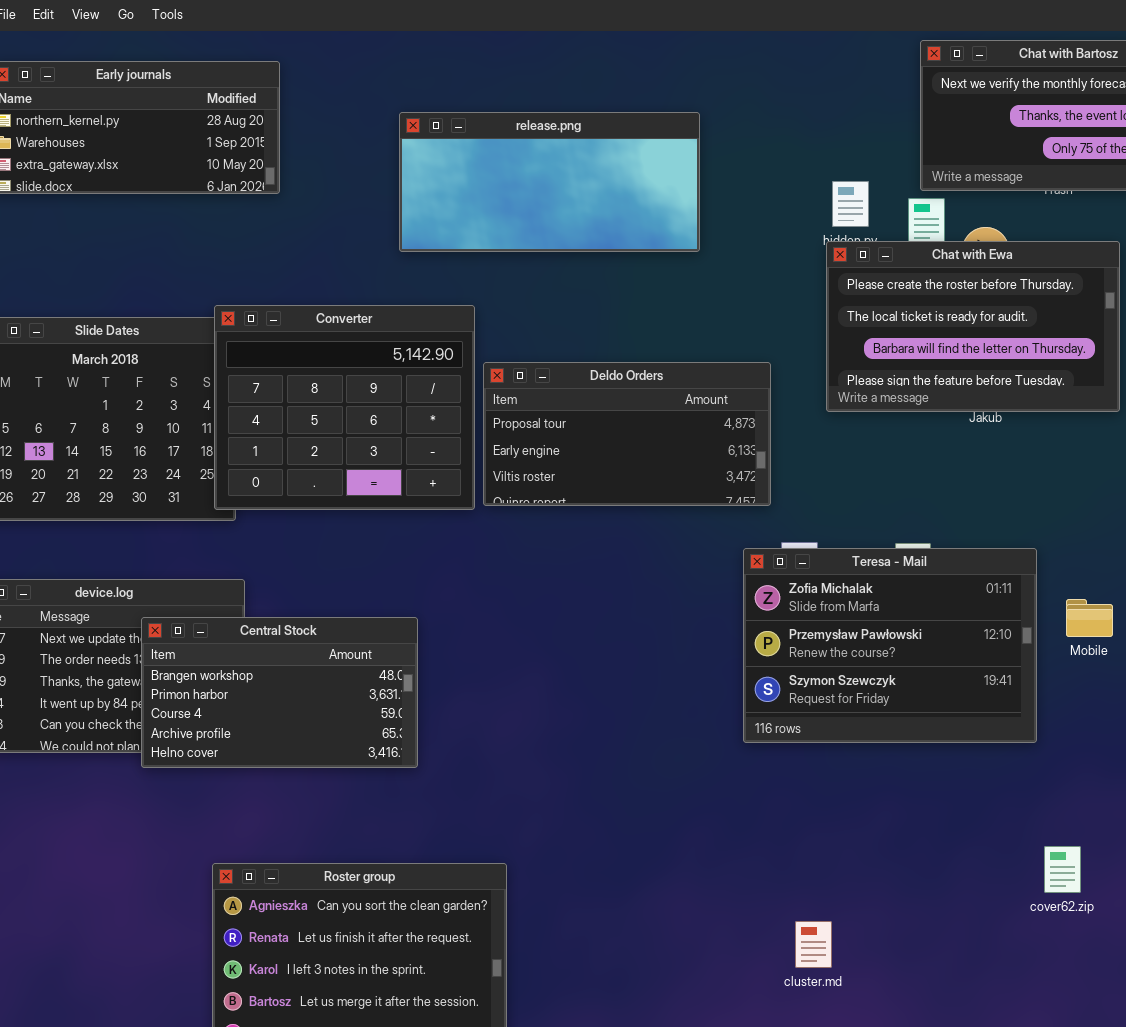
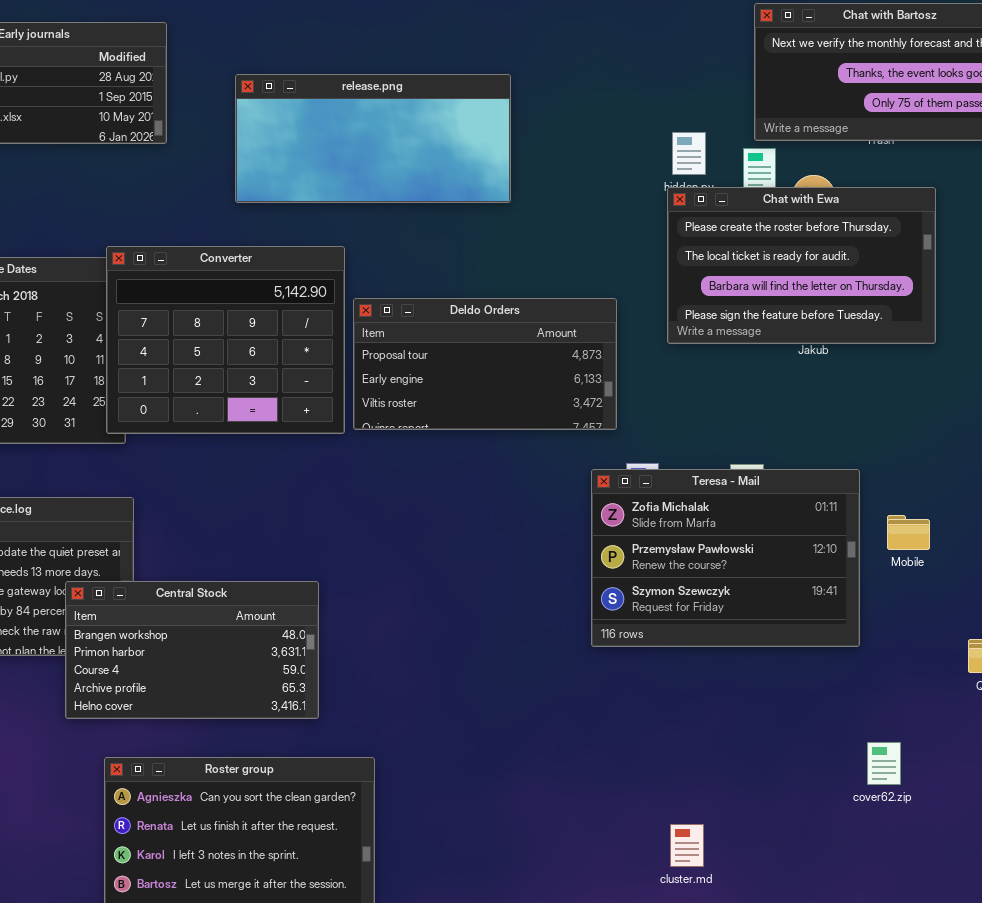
release.png: [399,112,700,252] -> [235,74,511,203], moved
Central Stock: [141,617,418,768] -> [65,581,319,719], moved
cluster.md: [795,921,832,968] -> [670,824,704,867], moved

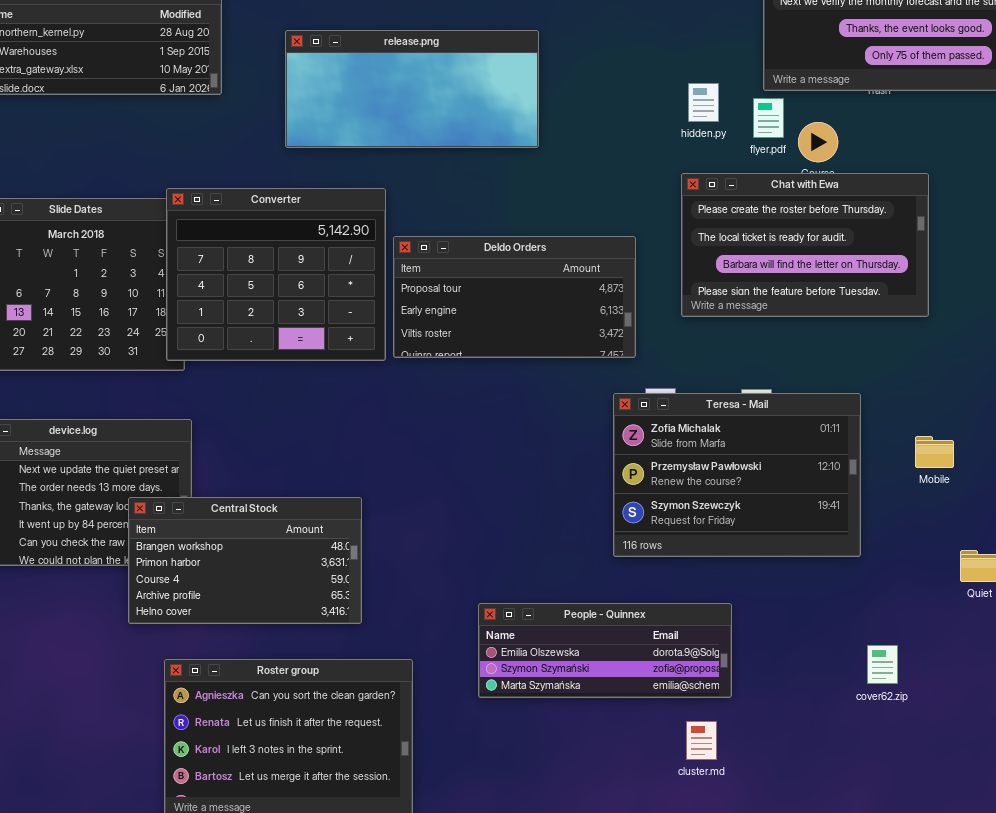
Chat with Ewa: [667,187,936,344] -> [681,173,929,317], moved
Mobile: [887,515,930,550] -> [915,436,954,468], moved
People - Quinnex: none -> [478,603,732,698], opened

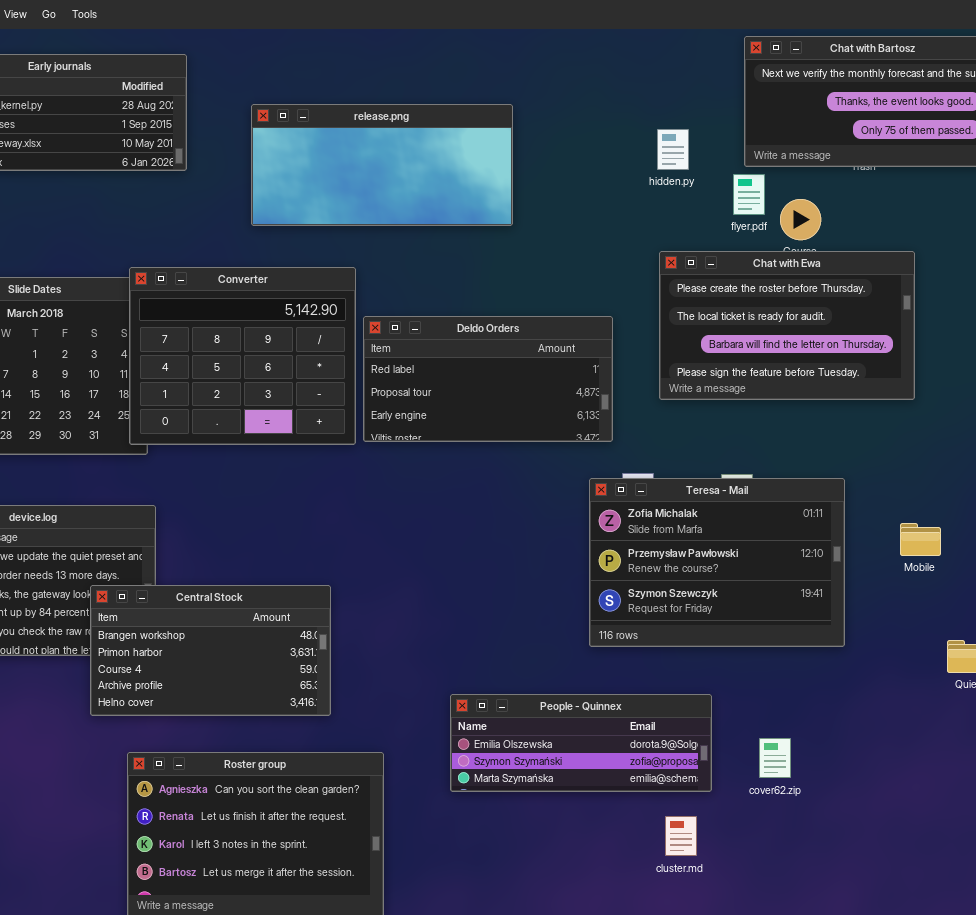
hidden.py: [688,83,719,122] -> [657,129,689,170], moved
Deldo Orders: [393,236,636,358] -> [363,316,613,442], scrolled up 1 row
cover62.zip: [867,645,898,684] -> [759,738,791,778], moved

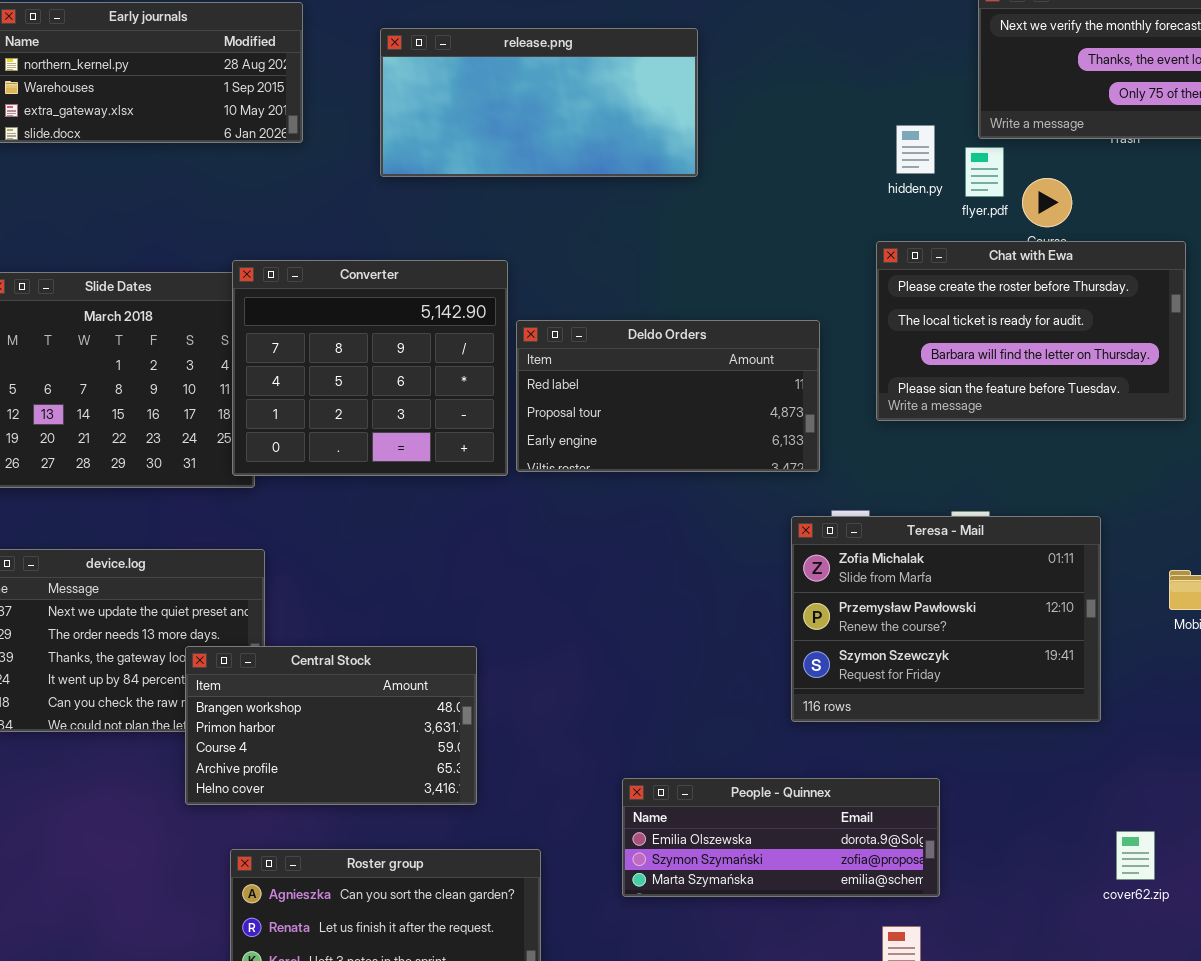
release.png: [251,104,513,226] -> [380,28,698,177], moved
hidden.py: [657,129,689,170] -> [896,125,935,174], moved
cover62.zip: [759,738,791,778] -> [1116,831,1155,880], moved

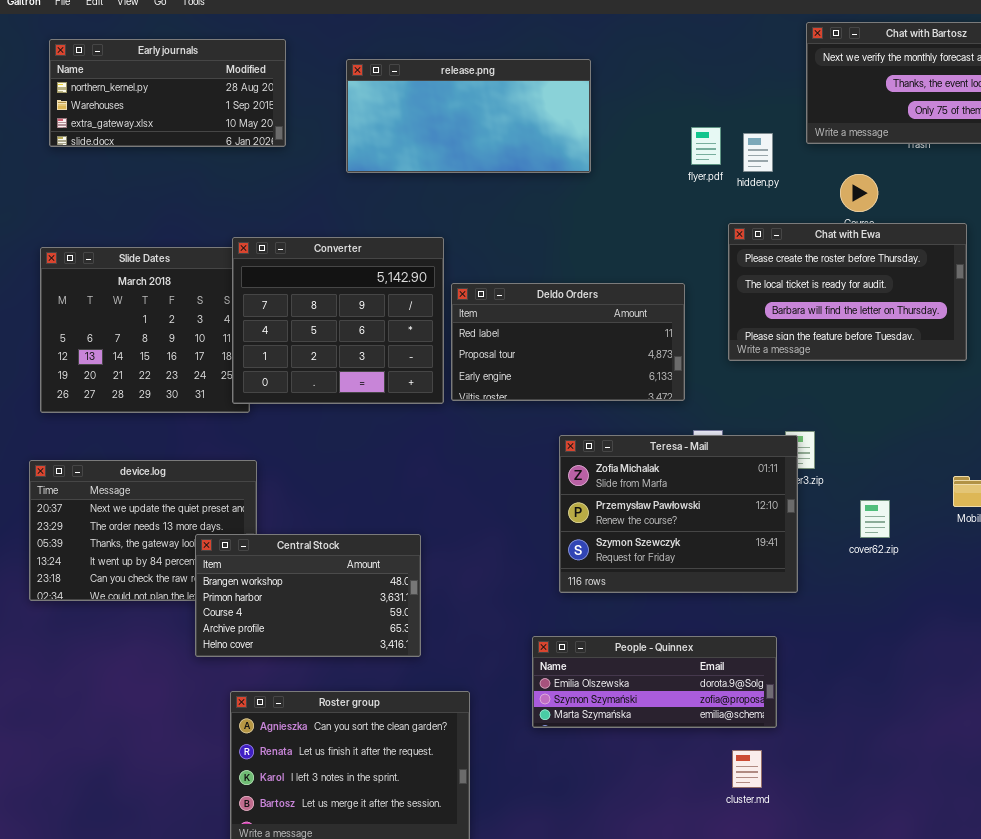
flyer.pdf: [965,147,1004,197] -> [691,127,721,165], moved
Teresa - Mail: [791,516,1101,722] -> [559,435,798,593], moved
cover62.zip: [1116,831,1155,880] -> [860,500,890,538], moved

